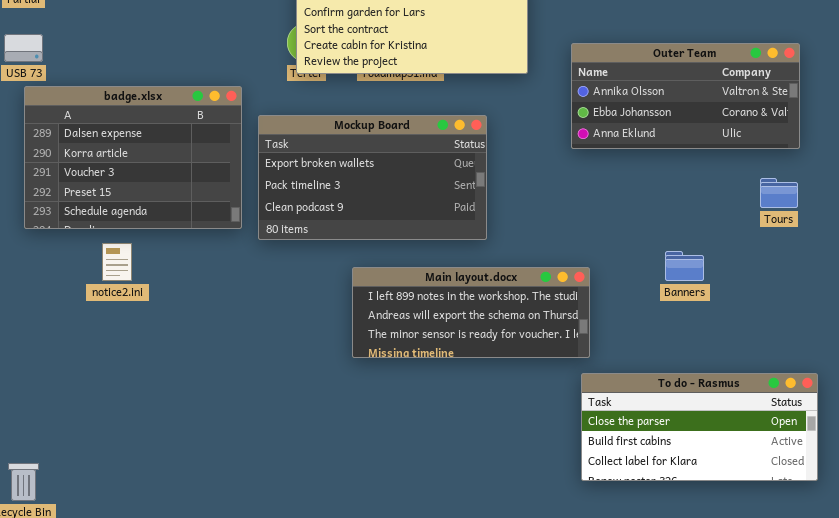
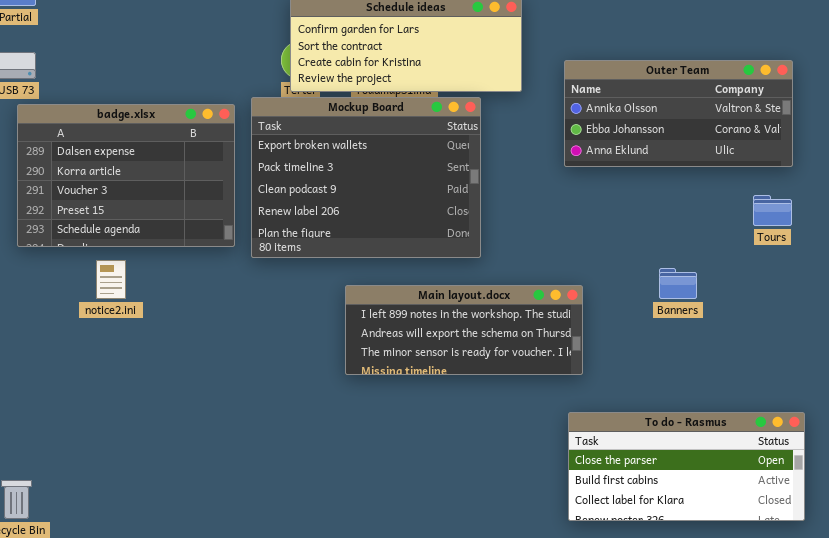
Mockup Board: [258,115,487,240] -> [251,97,481,258], resized
To do - Rasmus: [581,373,818,481] -> [568,412,805,521], moved

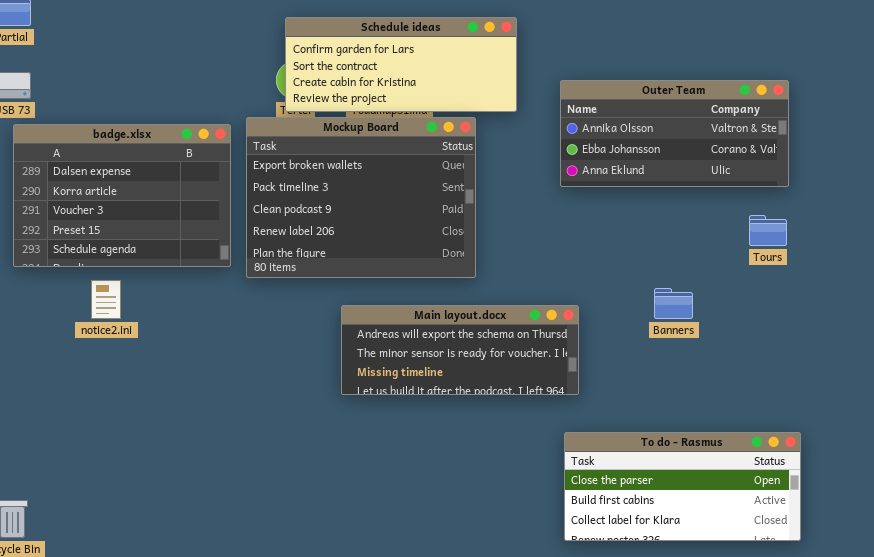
Main layout.docx: [345,285,583,375] -> [341,305,579,395], scrolled down 1 row

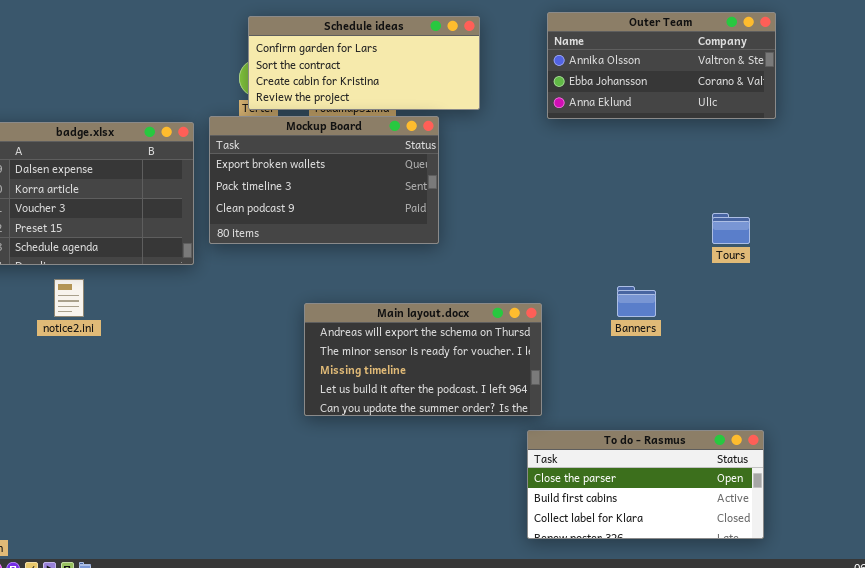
Outer Team: [560,80,789,187] -> [547,12,776,119], moved
Mockup Board: [246,117,476,278] -> [209,116,439,244], resized
Main layout.docx: [341,305,579,395] -> [304,303,542,416], resized

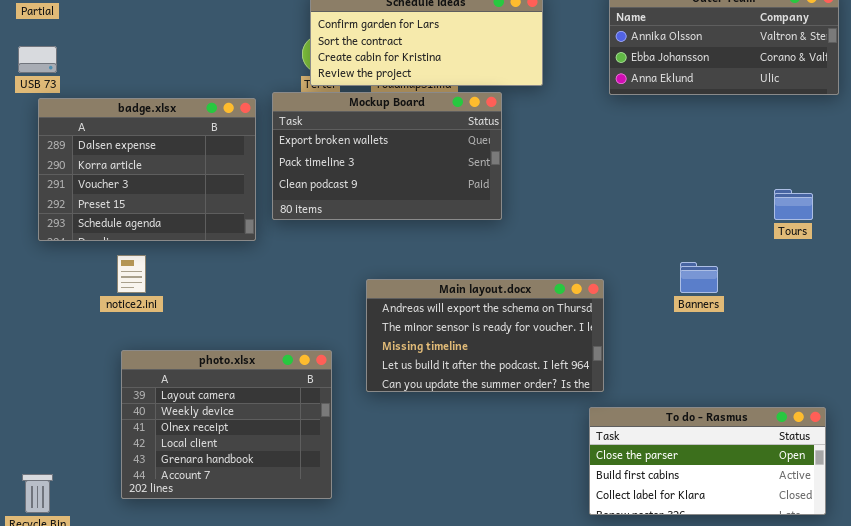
photo.xlsx: none -> [121,350,332,499], opened

